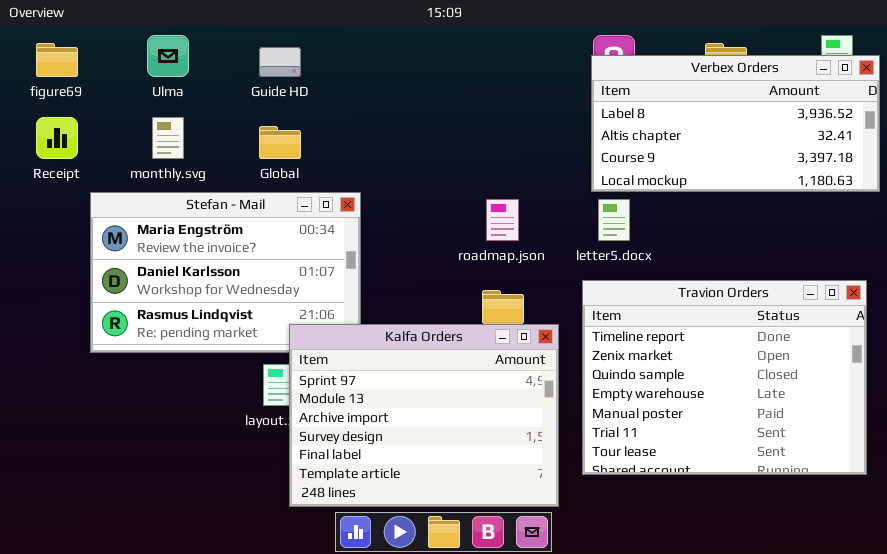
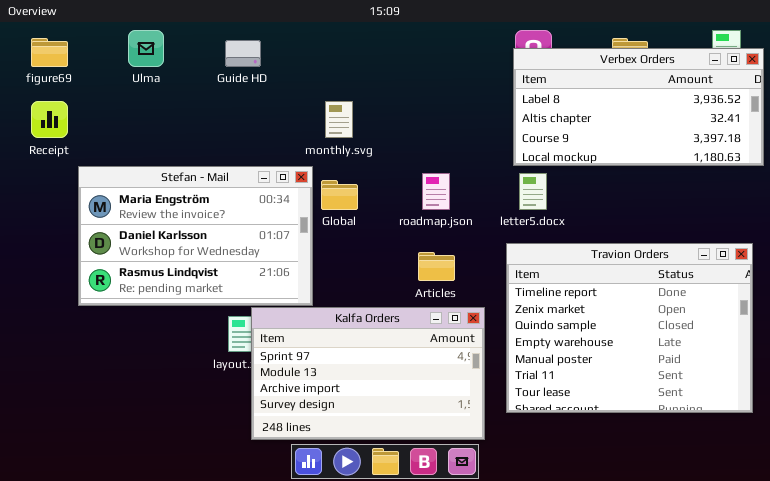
monthly.svg: [152,117,184,159] -> [325,101,353,138], moved
Global: [259,126,301,159] -> [321,180,358,210], moved
Kalfa Orders: [289,324,559,507] -> [251,307,485,440], resized

